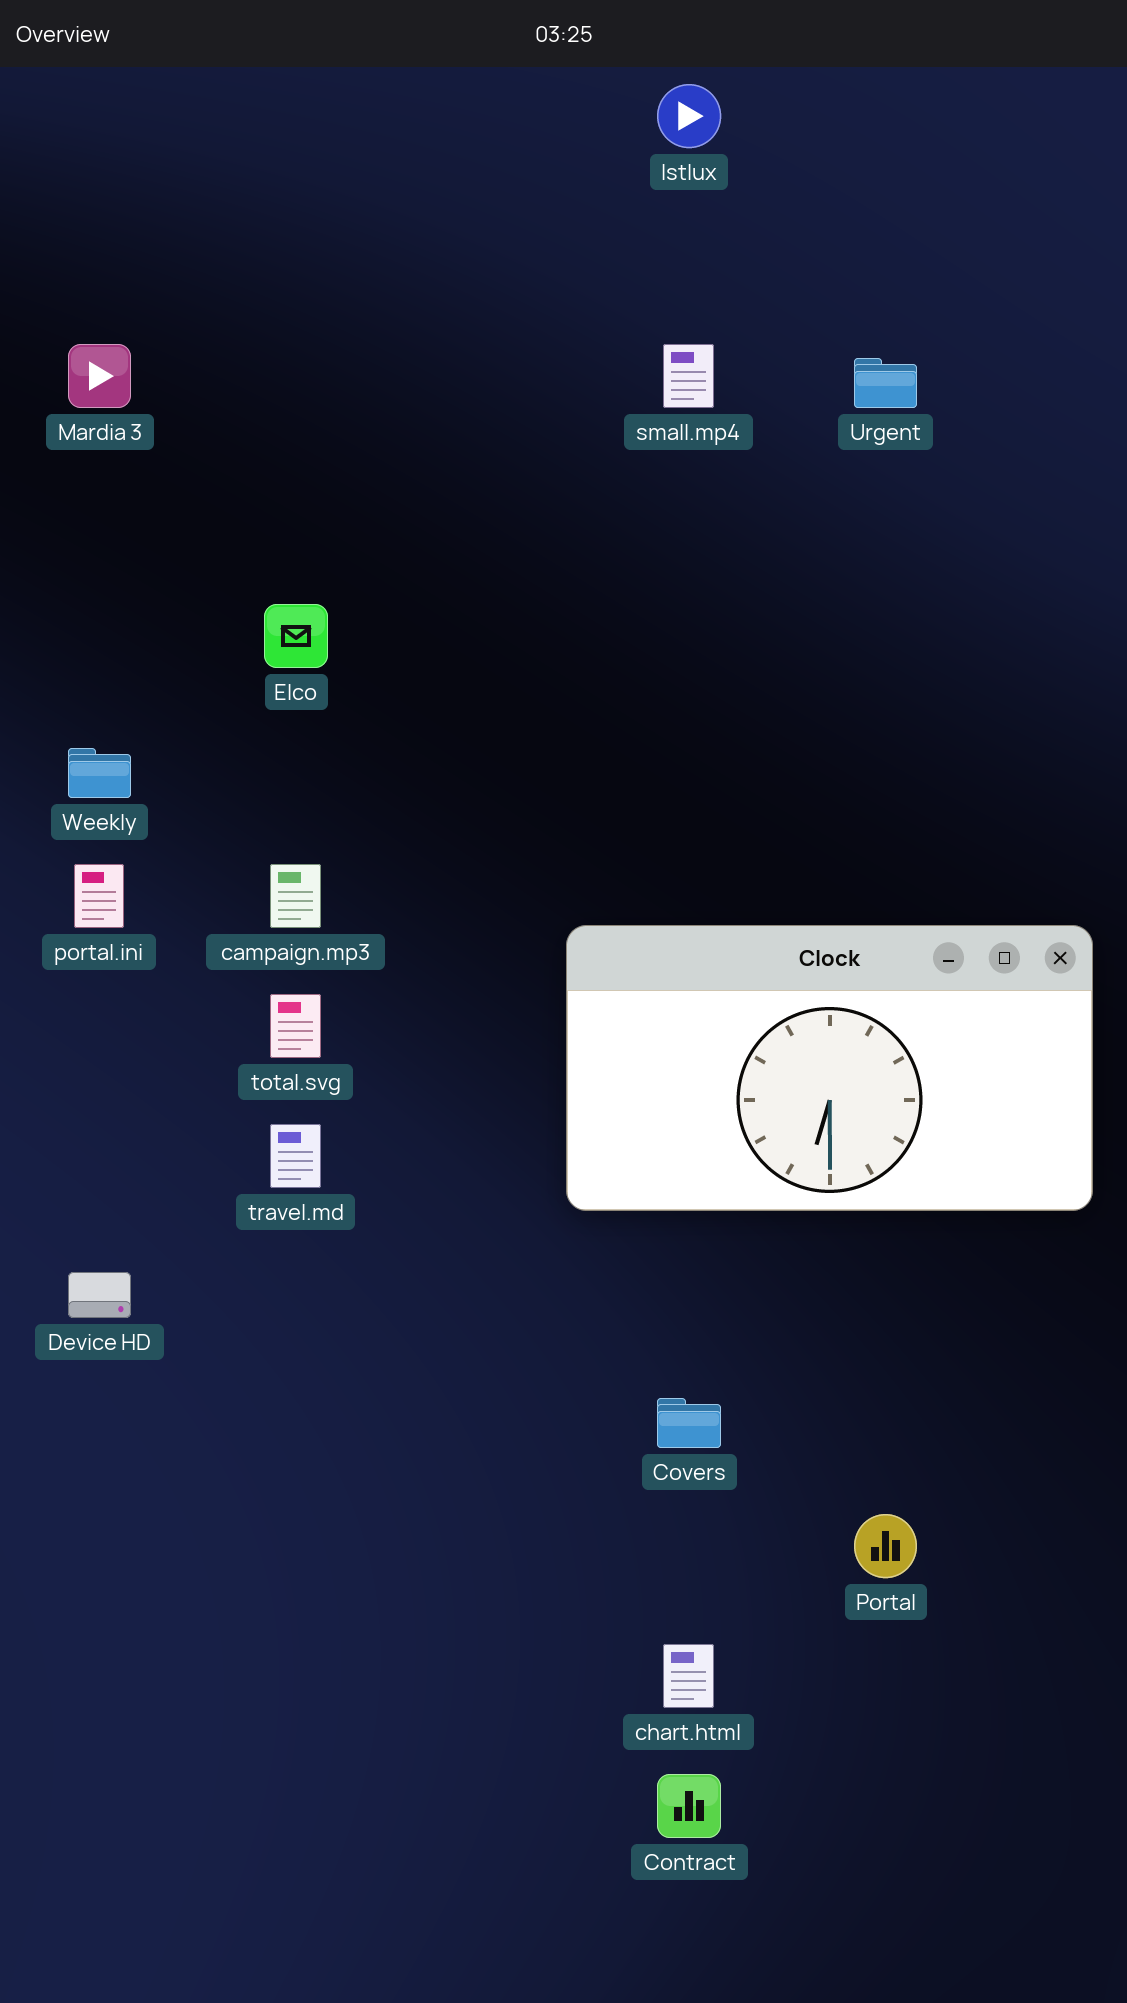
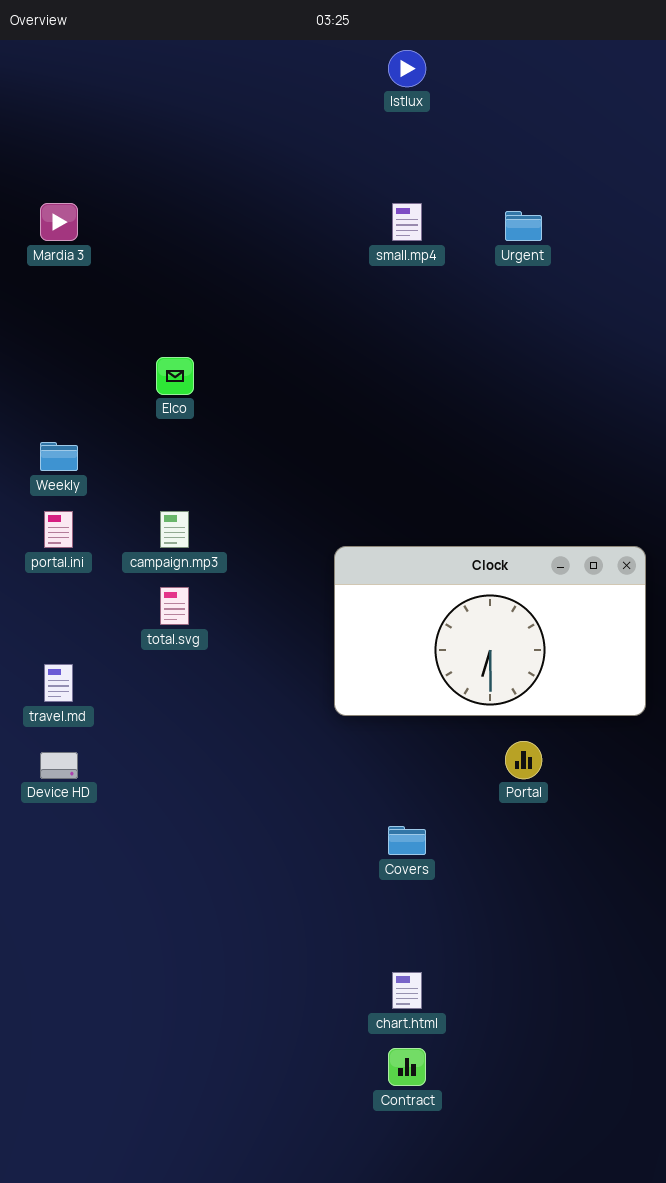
travel.md: [270,1124,321,1188] -> [44,664,73,702], moved
Portal: [854,1514,917,1578] -> [505,741,542,779], moved

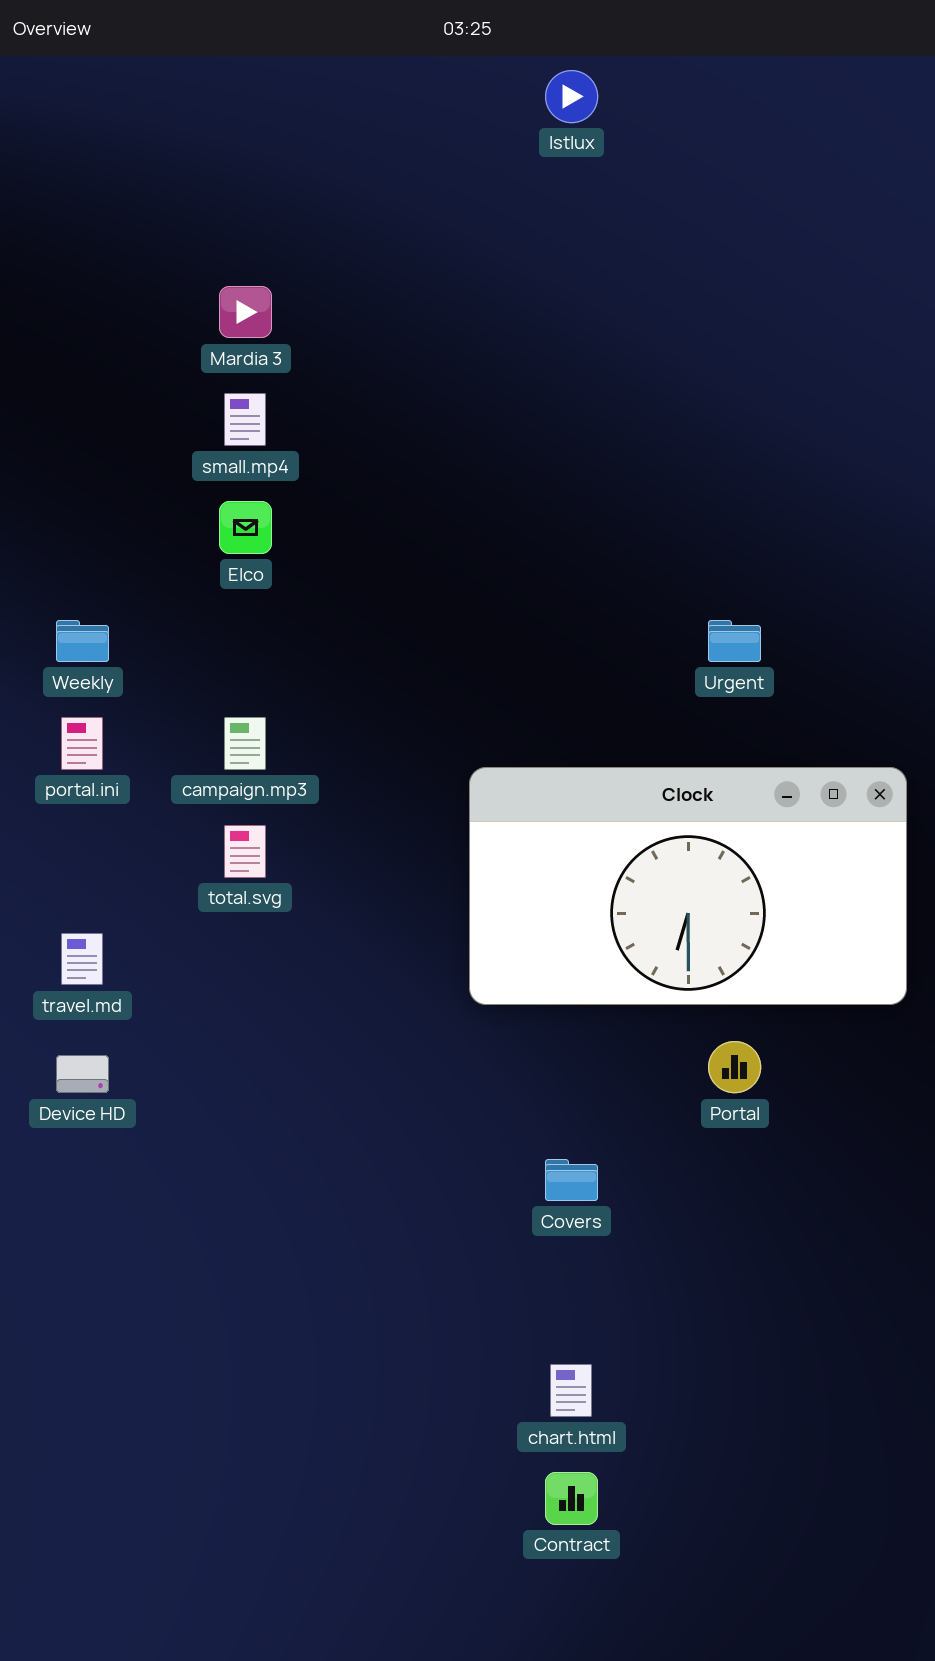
Mardia 3: [40,203,78,241] -> [219,286,272,338], moved
small.mp4: [392,203,422,241] -> [224,393,266,446], moved
Urgent: [505,211,542,241] -> [708,620,761,662], moved

